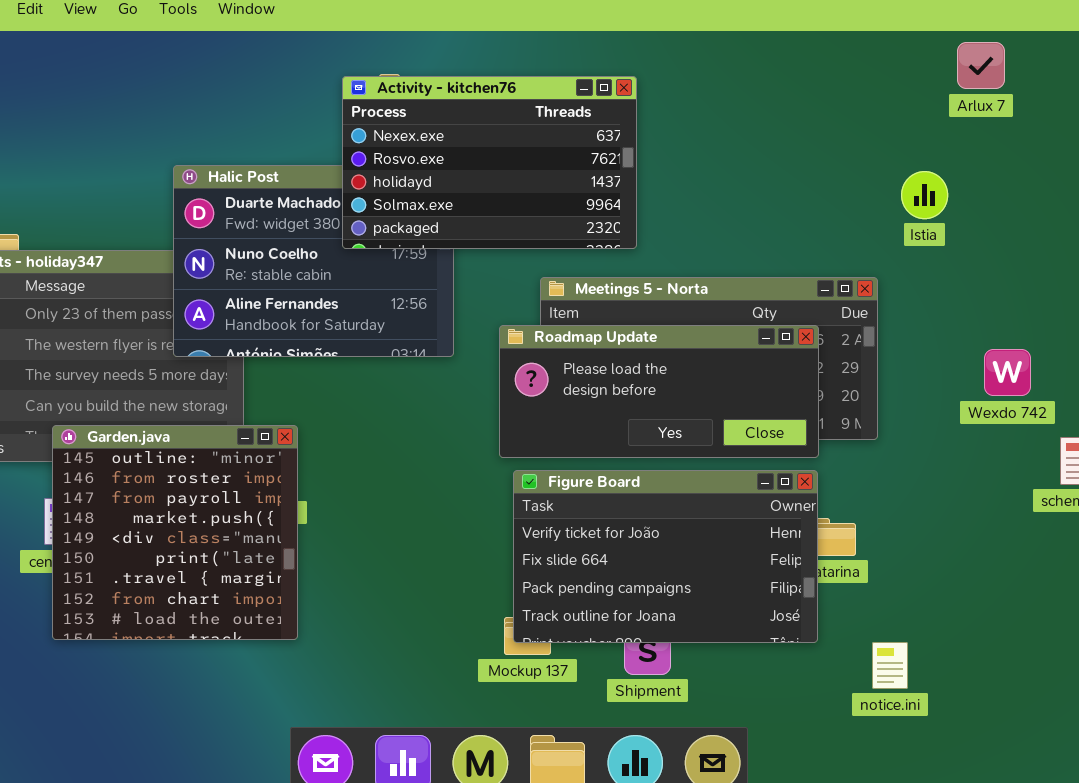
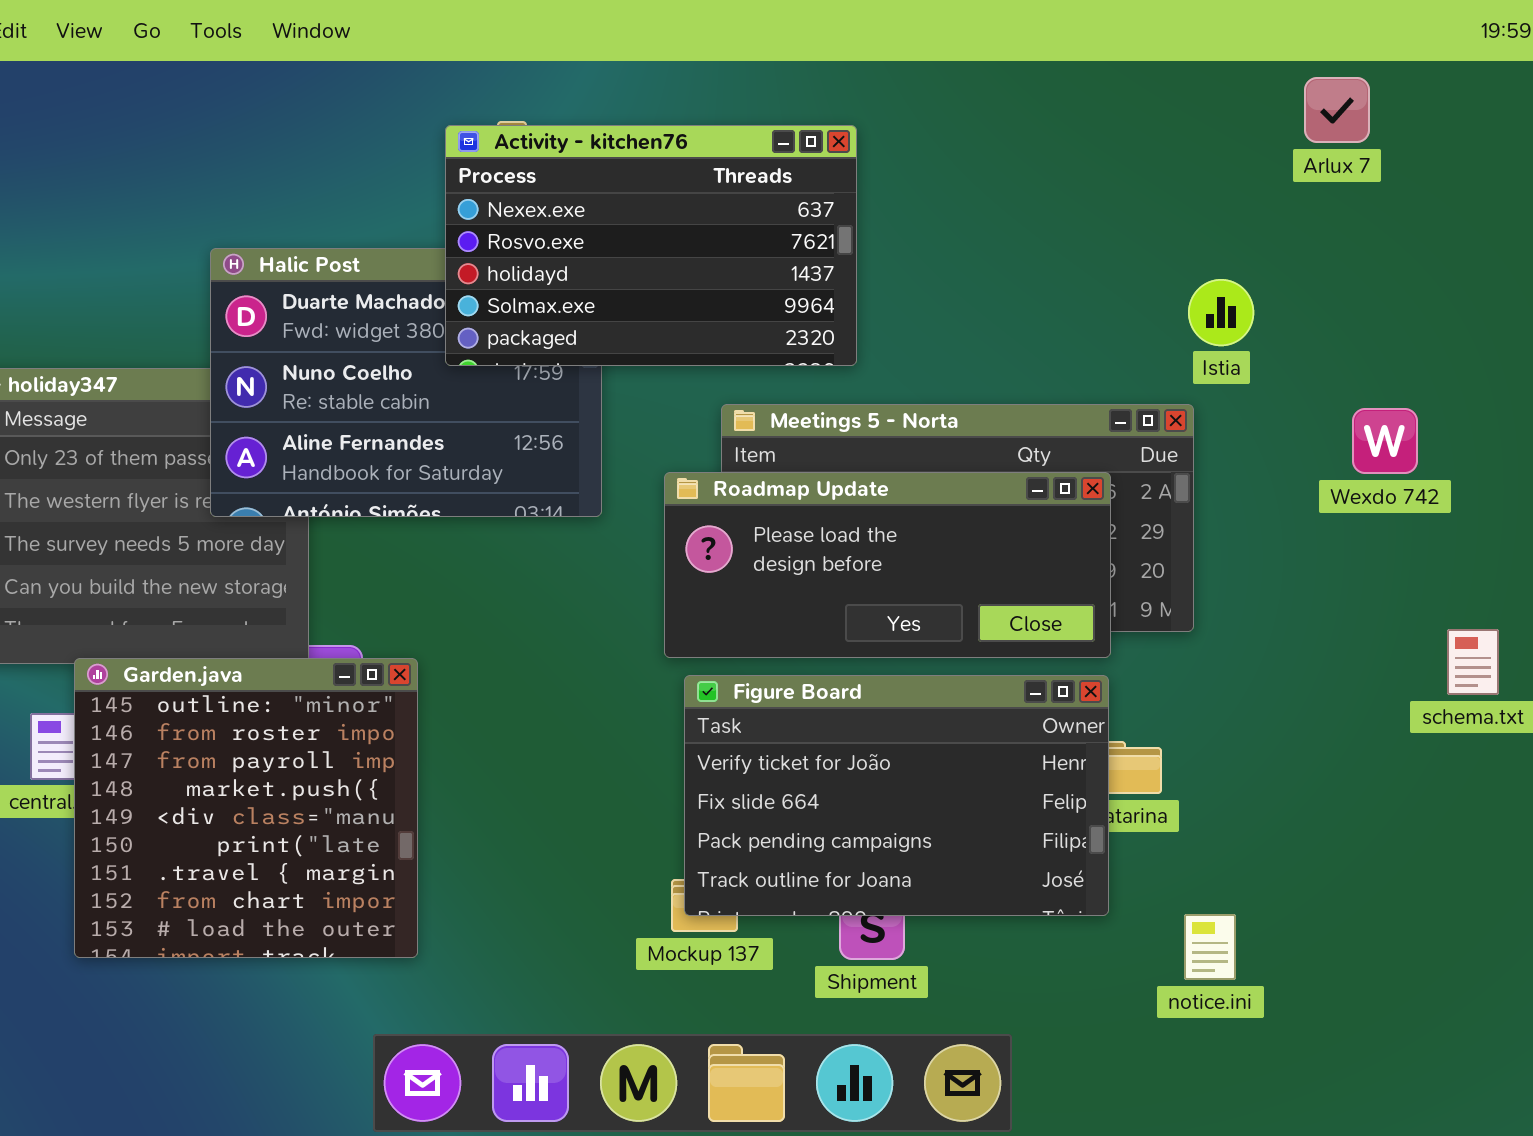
Istia: [901,171,948,219] -> [1188,279,1254,346], moved
Wexdo 742: [984,349,1031,396] -> [1352,408,1418,474], moved
Garden.java: [52,425,298,640] -> [74,658,418,958], moved

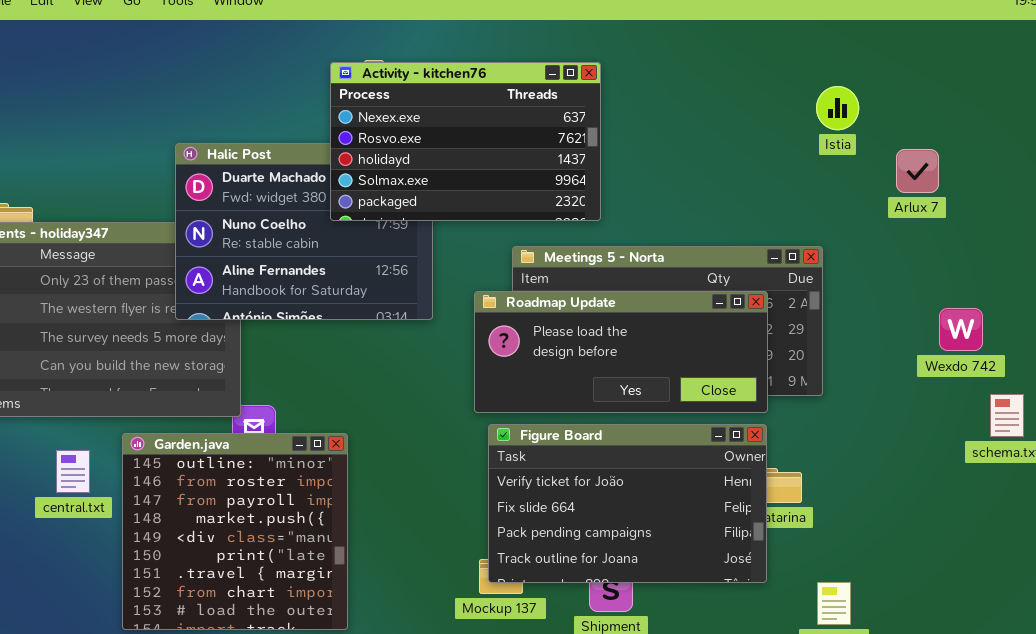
Arlux 7: [1304,77,1370,143] -> [896,149,939,193], moved
Istia: [1188,279,1254,346] -> [816,86,859,130], moved
Wexdo 742: [1352,408,1418,474] -> [939,308,983,351], moved
Garden.java: [74,658,418,958] -> [122,433,348,630], moved

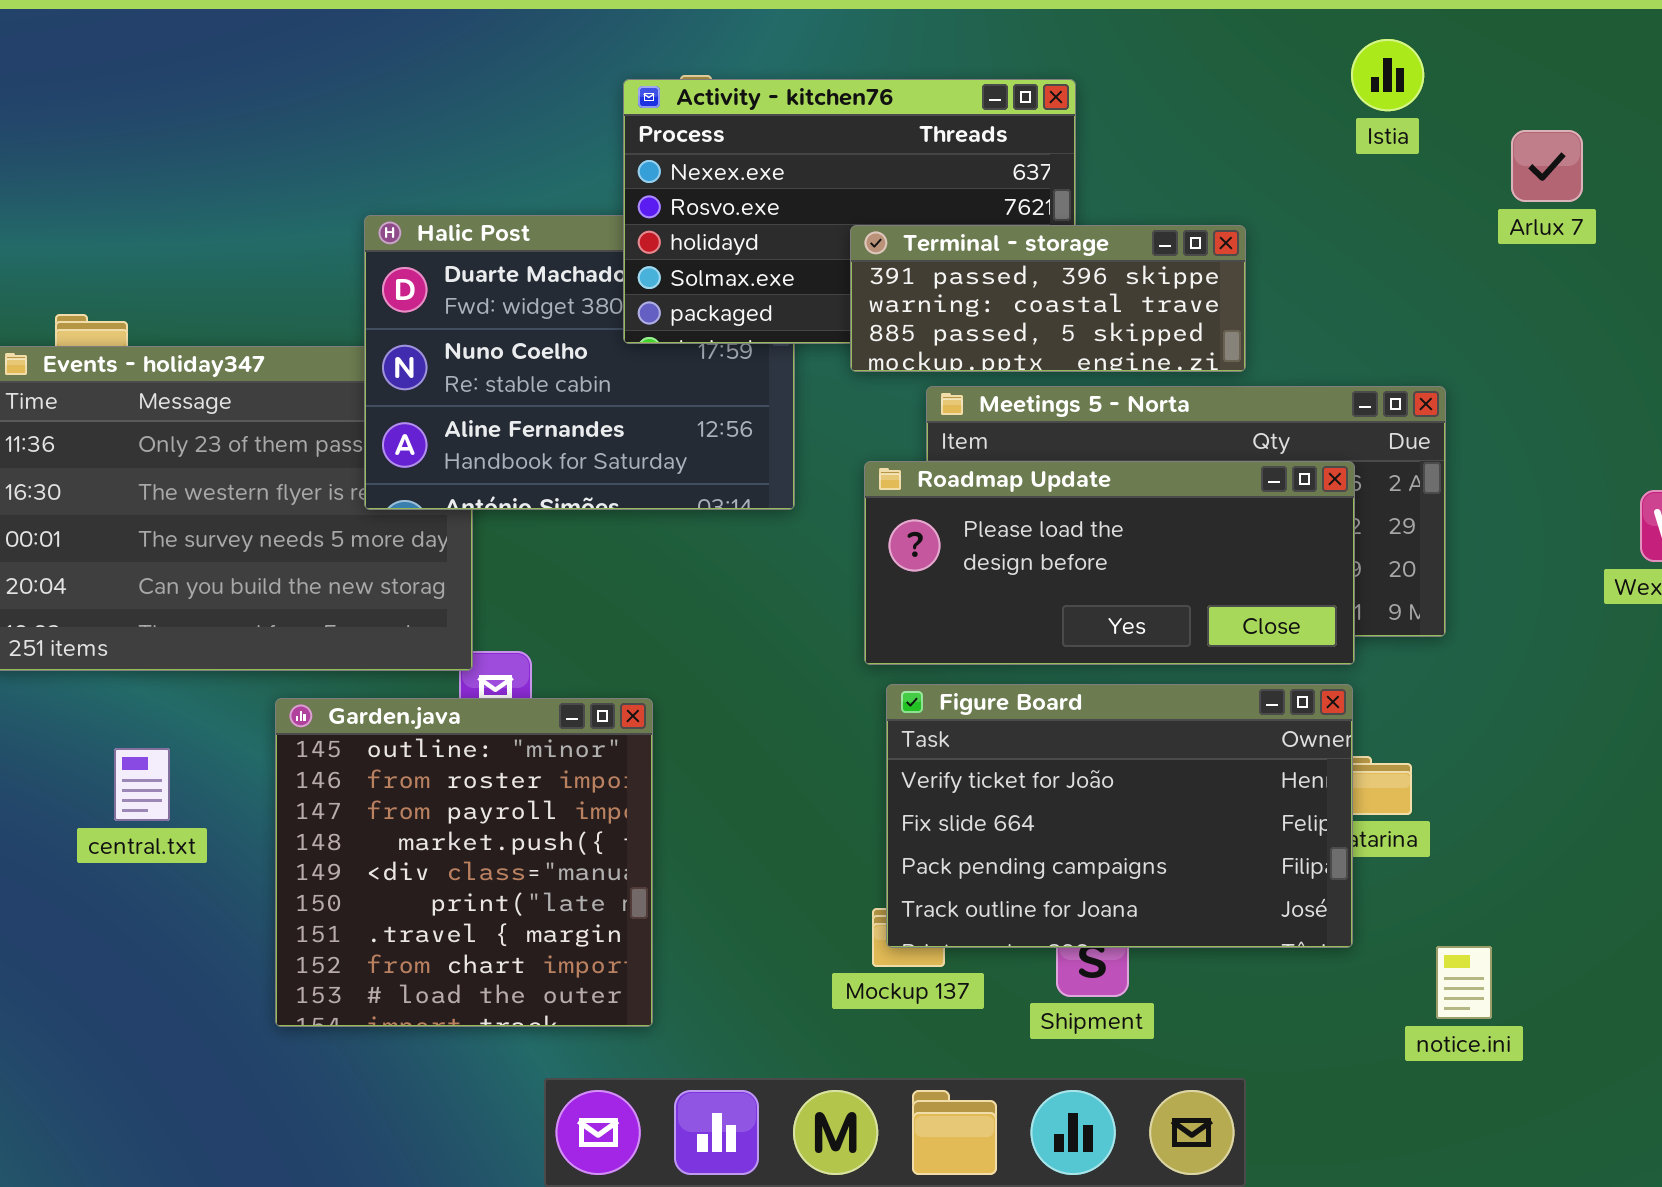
Istia: [816,86,859,130] -> [1351,39,1424,111], moved
Terminal - storage: none -> [850,225,1246,372], opened
Arlux 7: [896,149,939,193] -> [1511,130,1583,202], moved
central.txt: [56,450,90,493] -> [114,748,170,821], moved

